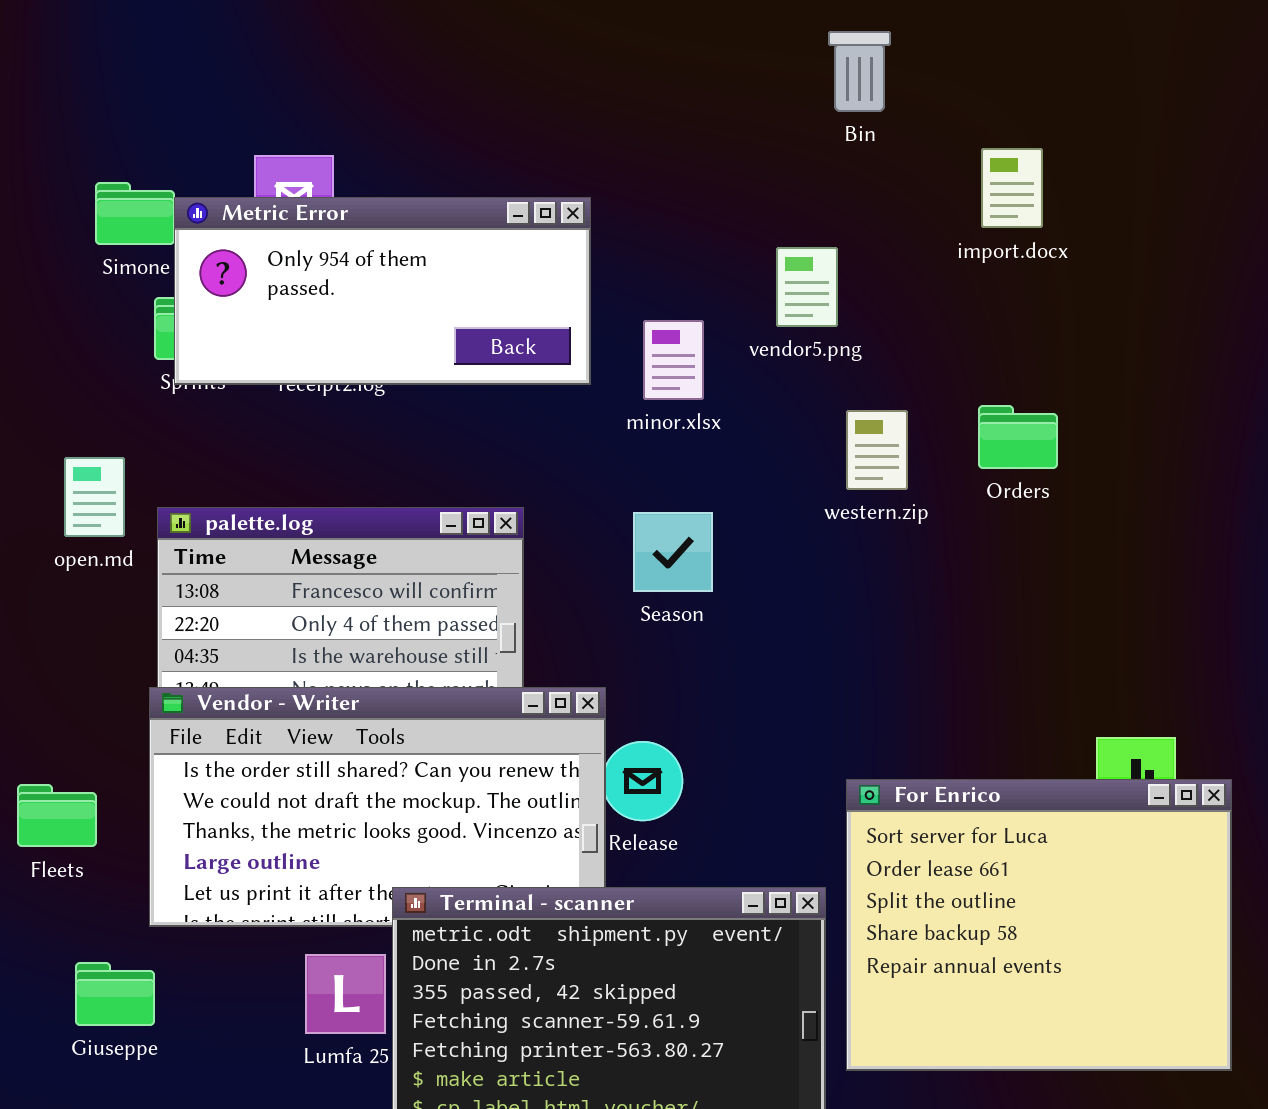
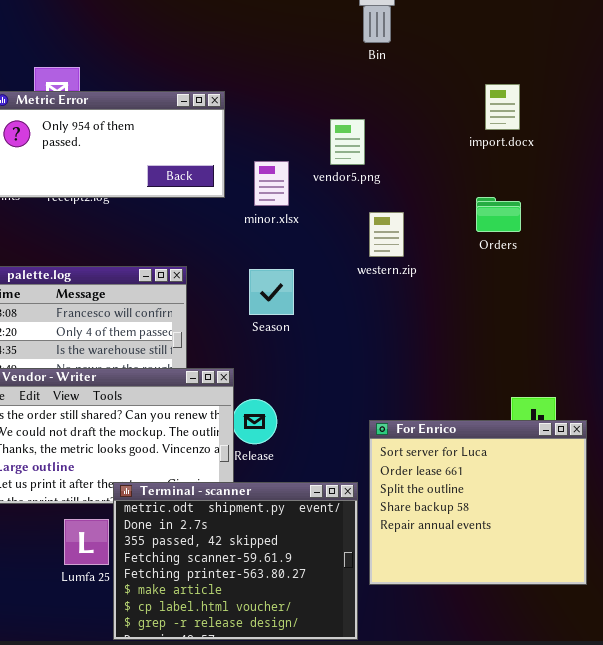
import.docx: [981,148,1043,228] -> [485,84,520,130], moved
Orders: [978,405,1058,469] -> [476,197,521,232], moved

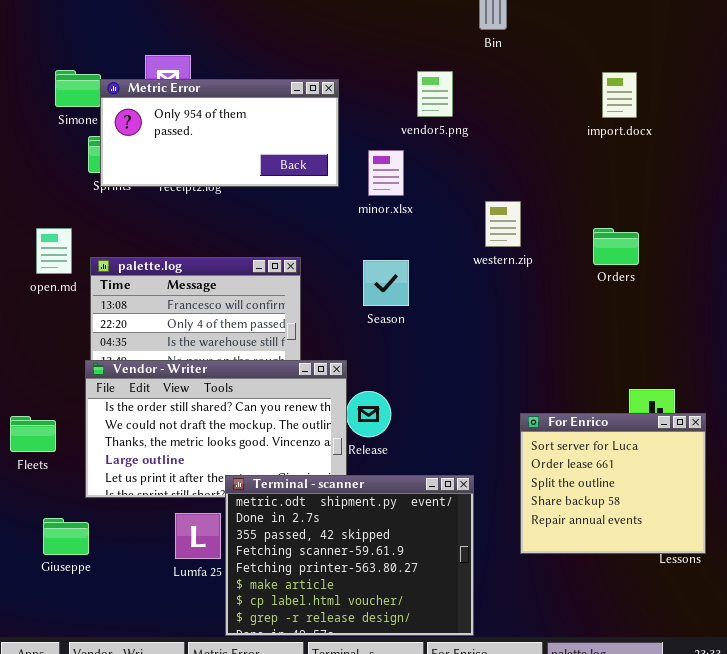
vendor5.png: [330,119,365,165] -> [417,71,453,117], moved
Orders: [476,197,521,232] -> [593,228,639,265], moved
For Enrico: [369,420,587,585] -> [520,413,706,554], resized

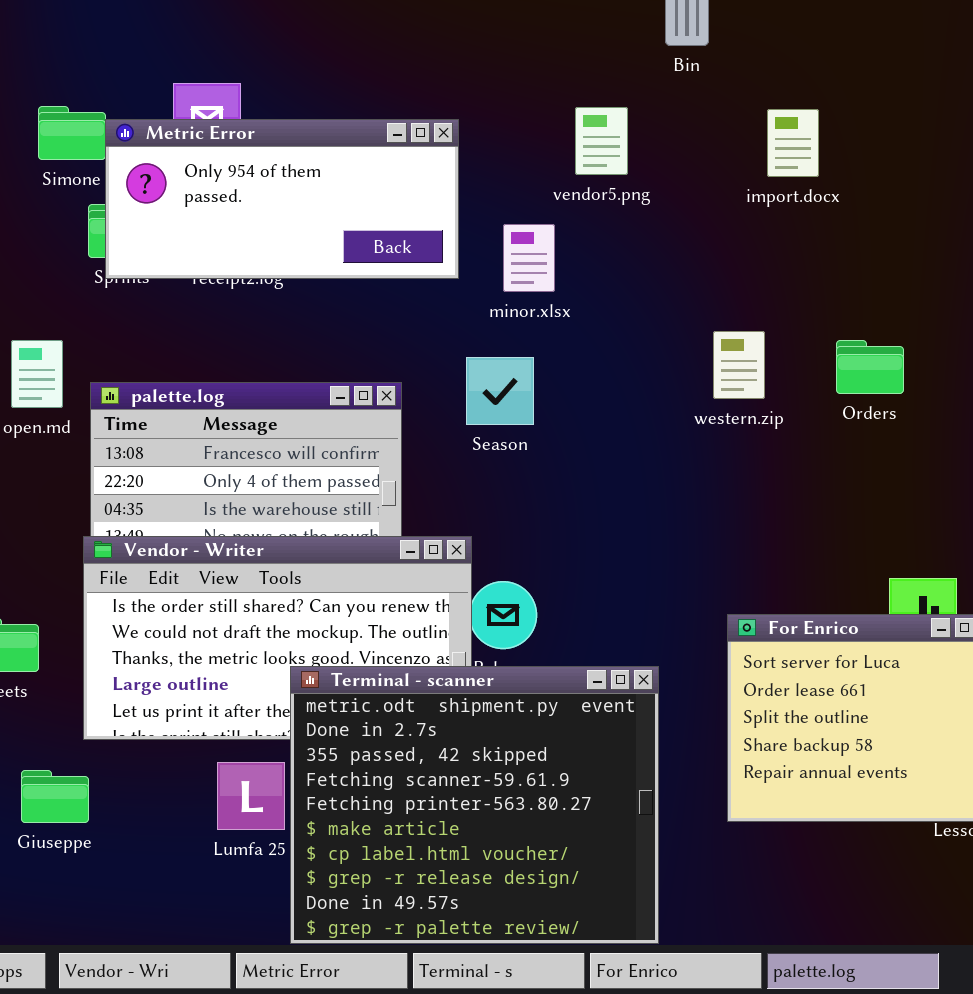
import.docx: [602,72,637,118] -> [767,109,819,177], moved
western.zip: [485,201,521,247] -> [713,331,765,399], moved
Season: [363,260,409,306] -> [466,357,534,425], moved
Terminal - scanner: [225,475,474,636] -> [290,666,659,944], resized

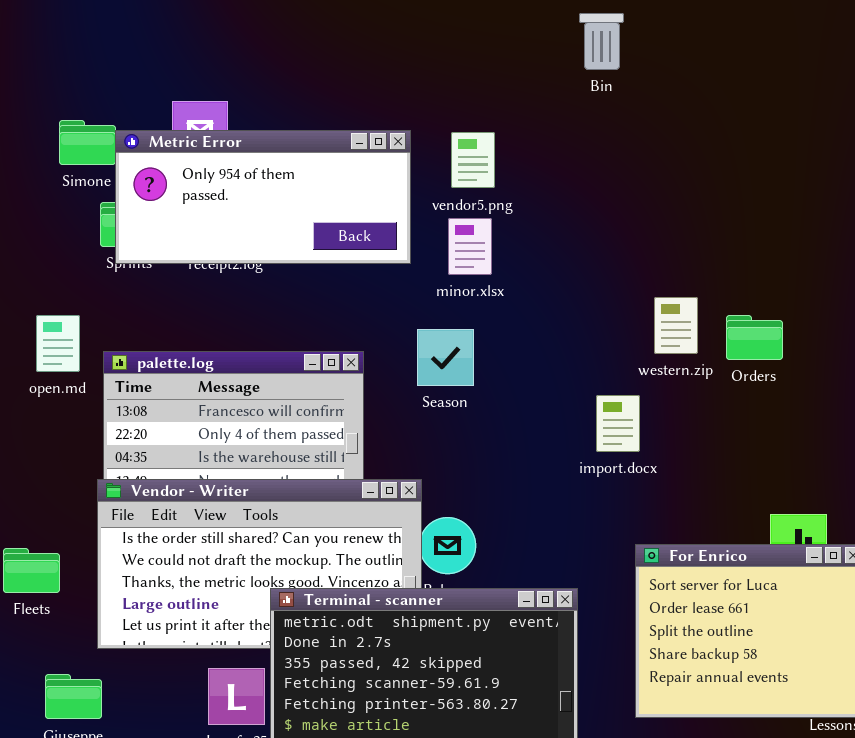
vendor5.png: [575,107,628,175] -> [451,132,495,188], moved
import.docx: [767,109,819,177] -> [596,395,640,452], moved
western.zip: [713,331,765,399] -> [654,297,698,354], moved

